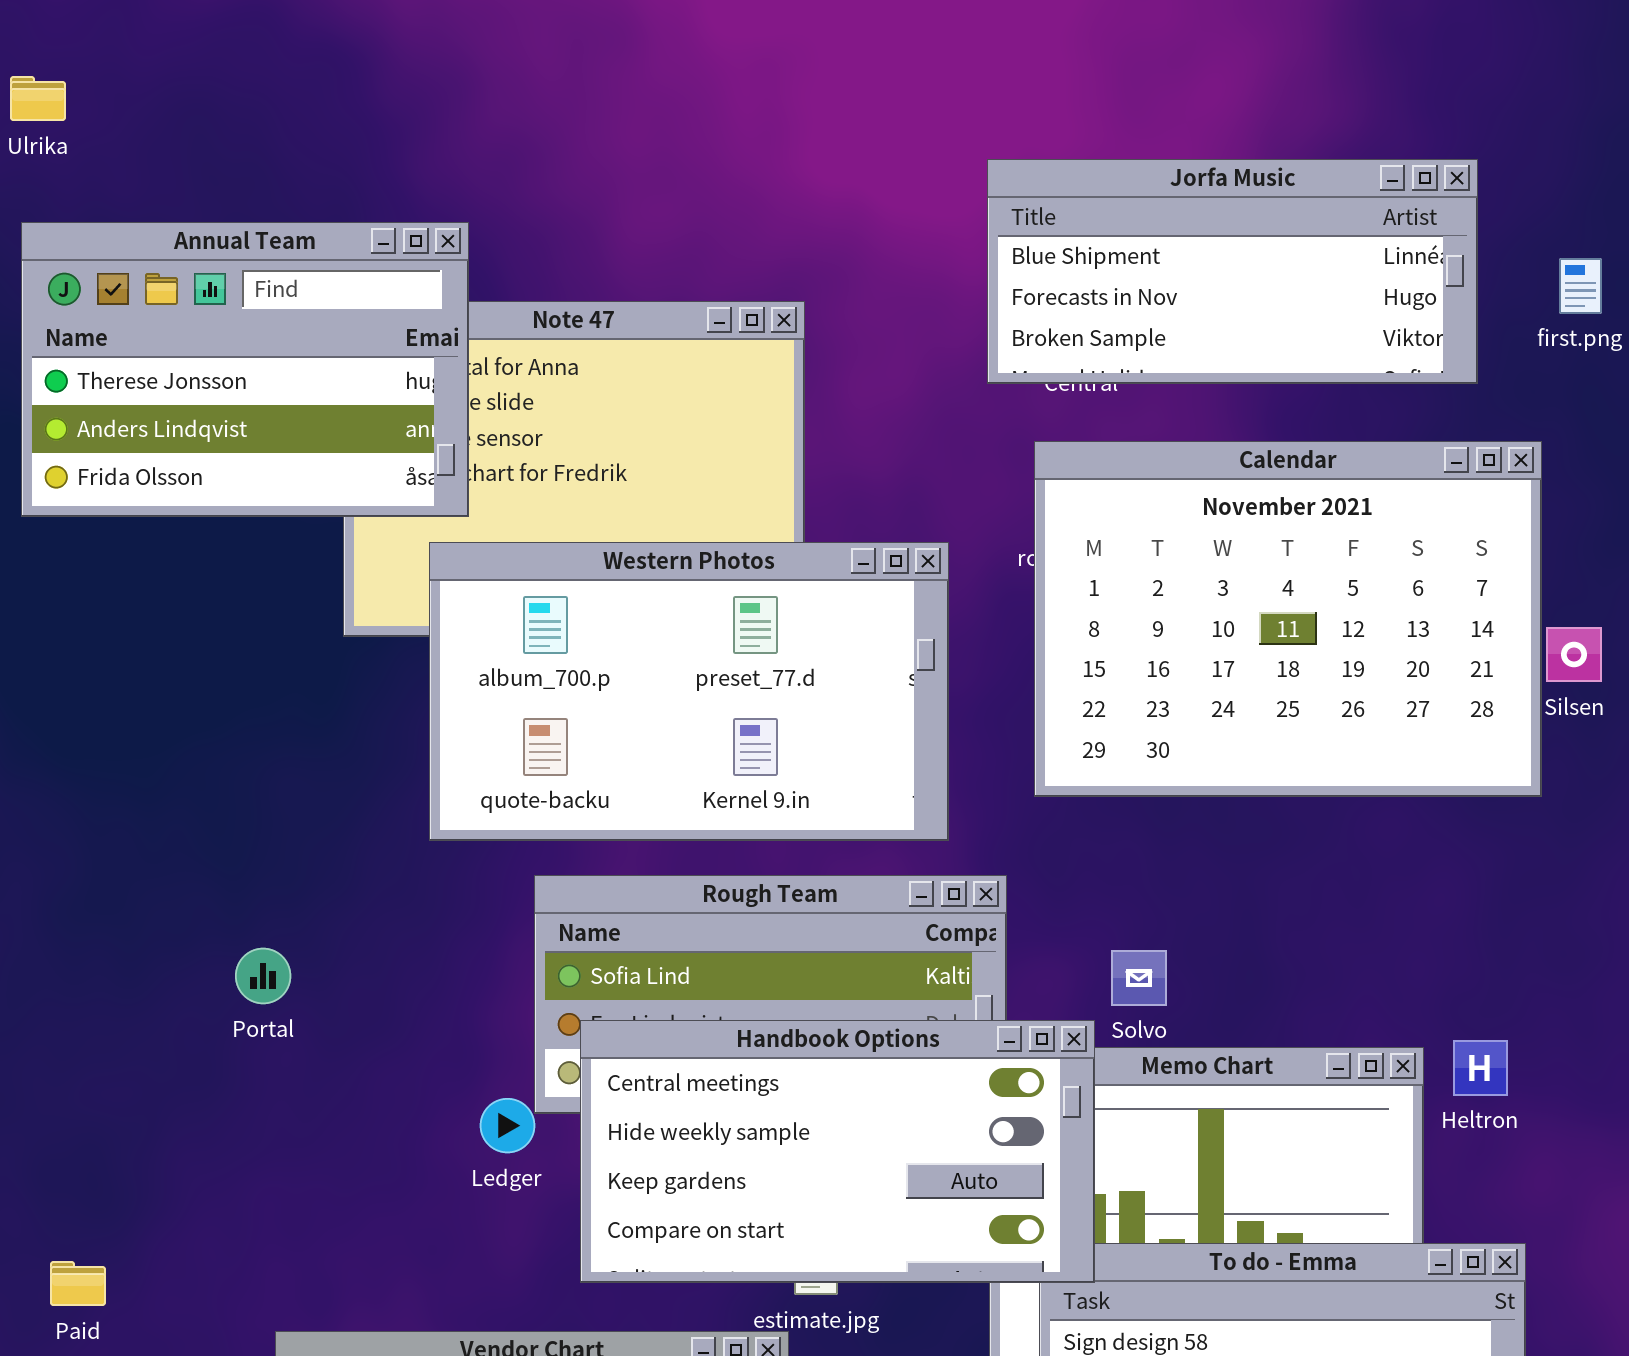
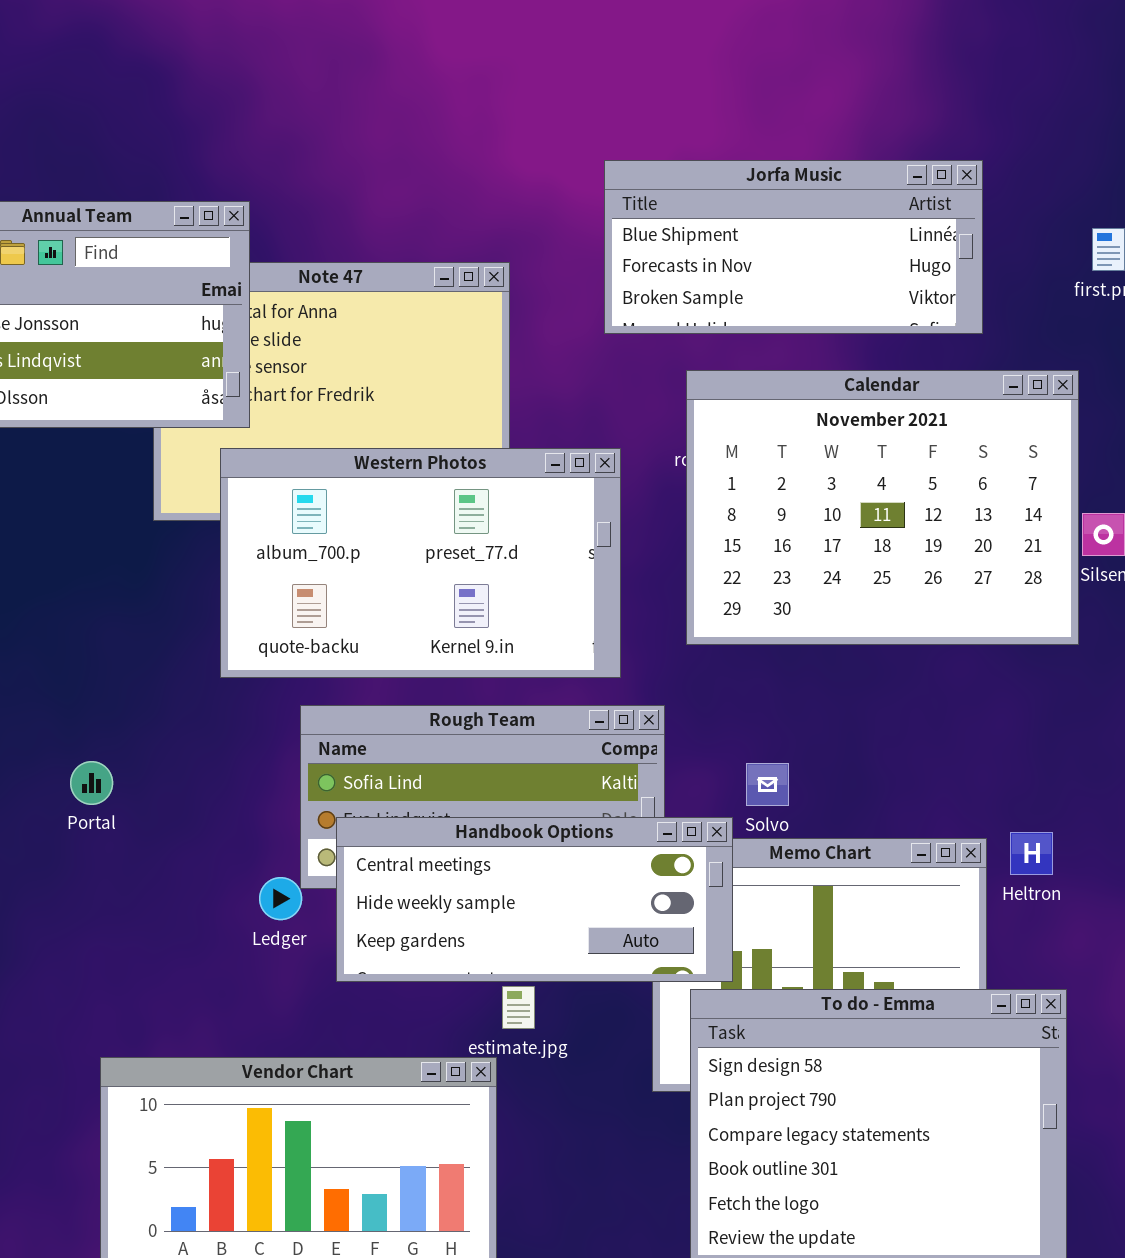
Jorfa Music: [987,159,1478,384] -> [604,160,983,334], moved
Handbook Options: [580,1020,1095,1283] -> [336,817,733,982], resized

